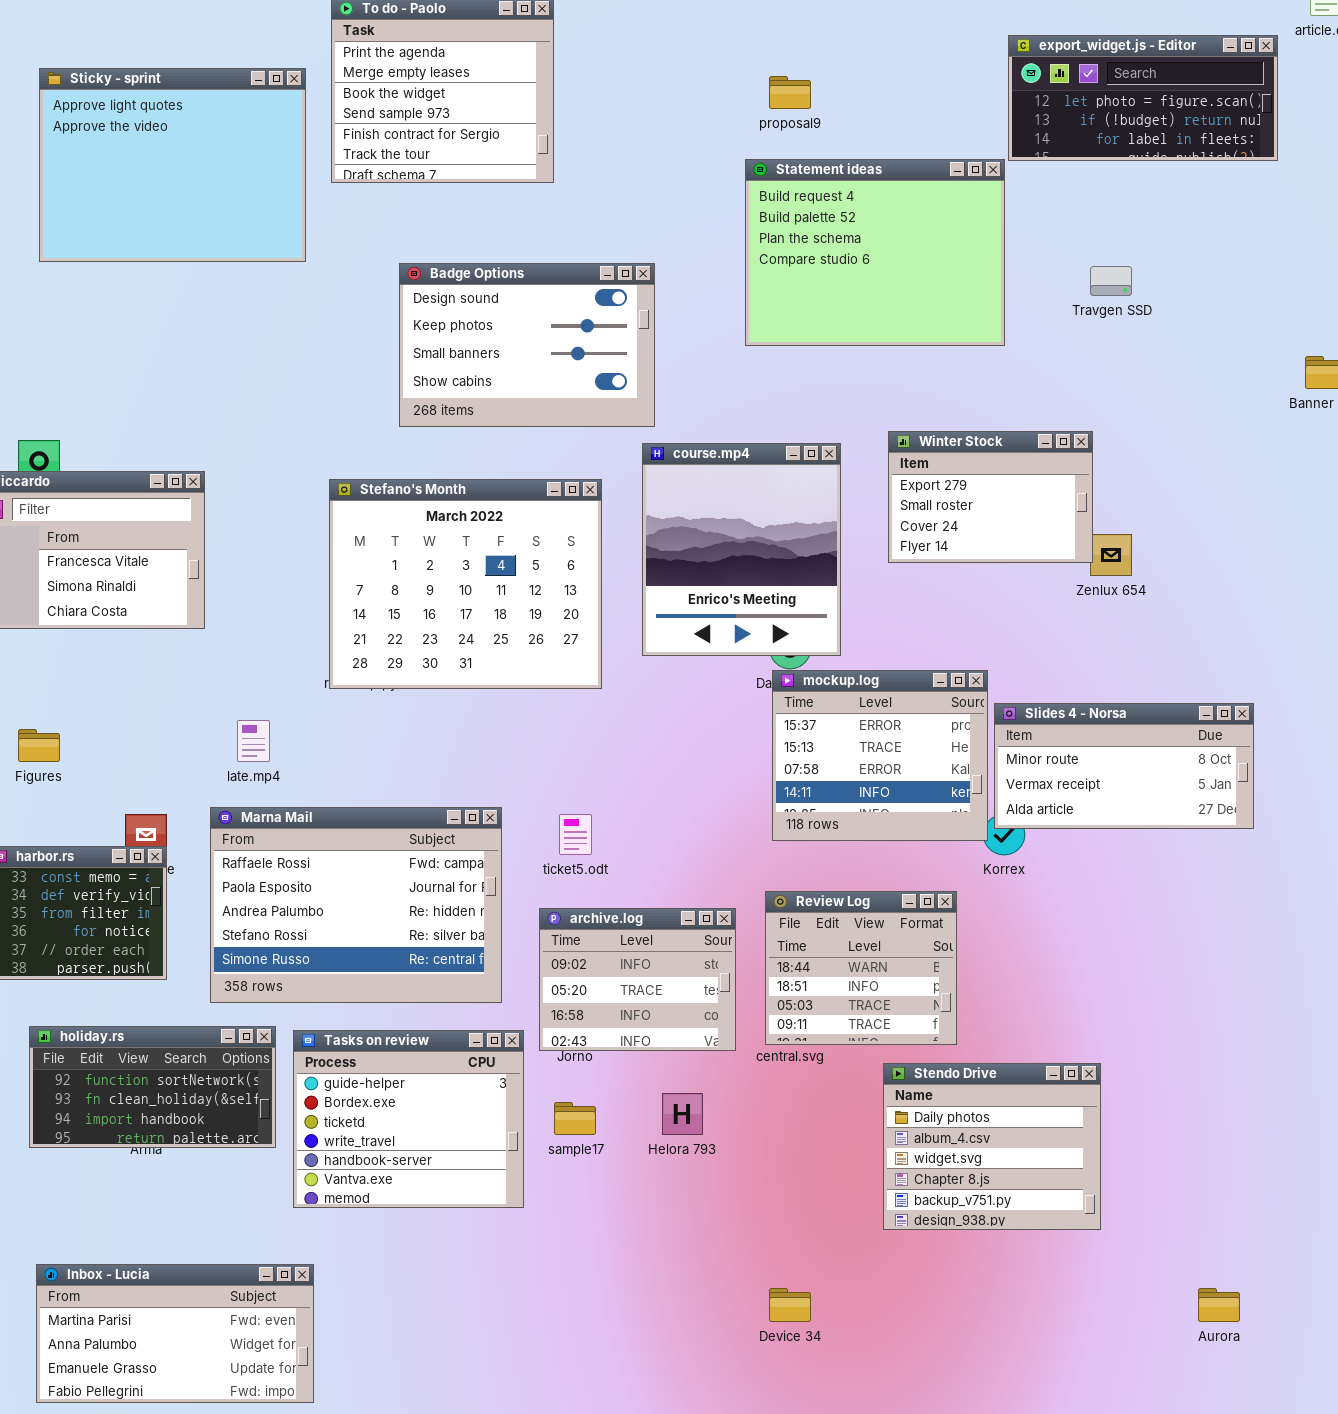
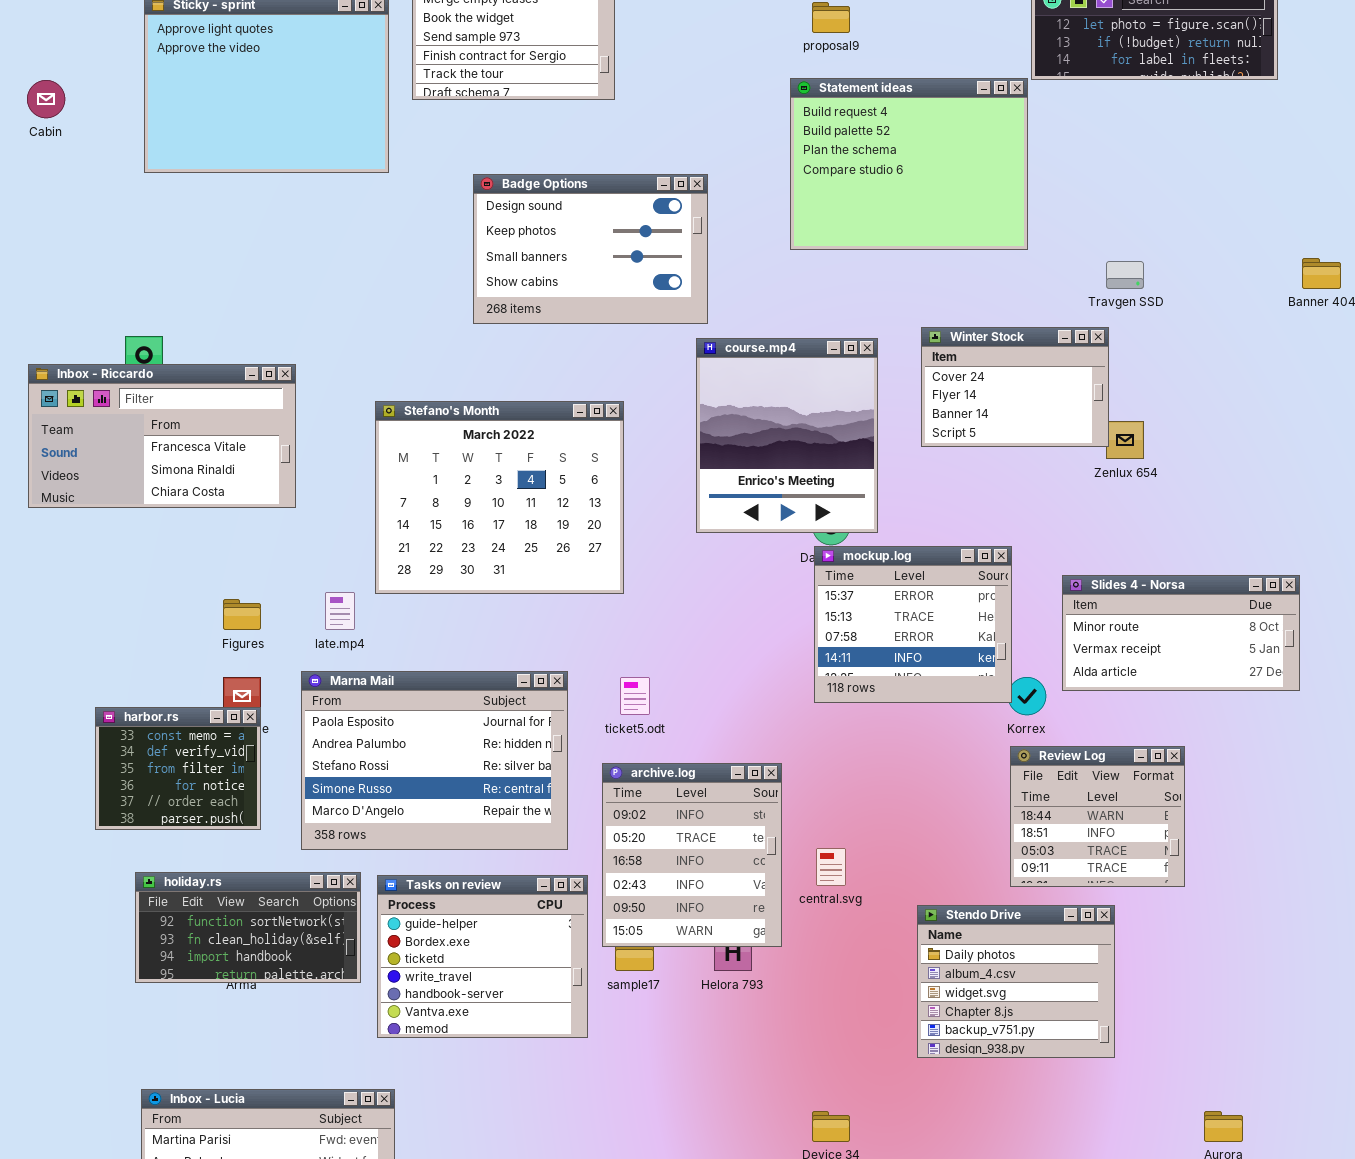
Travgen SSD: [1090,266,1132,296] -> [1106,261,1144,289], moved
Winter Stock: [888,431,1093,563] -> [921,327,1109,447], scrolled down 2 rows
Stefano's Month: [329,479,602,689] -> [375,401,624,594], moved
Slides 4 - Norsa: [994,703,1254,829] -> [1062,575,1300,691], moved
Figures: [18,729,60,762] -> [223,599,261,630], moved
Marna Mail: [210,807,502,1003] -> [301,671,568,850], scrolled down 1 row
Review Log: [765,891,957,1045] -> [1010,746,1185,887], moved
archive.log: [539,908,736,1051] -> [602,763,782,947], resized

